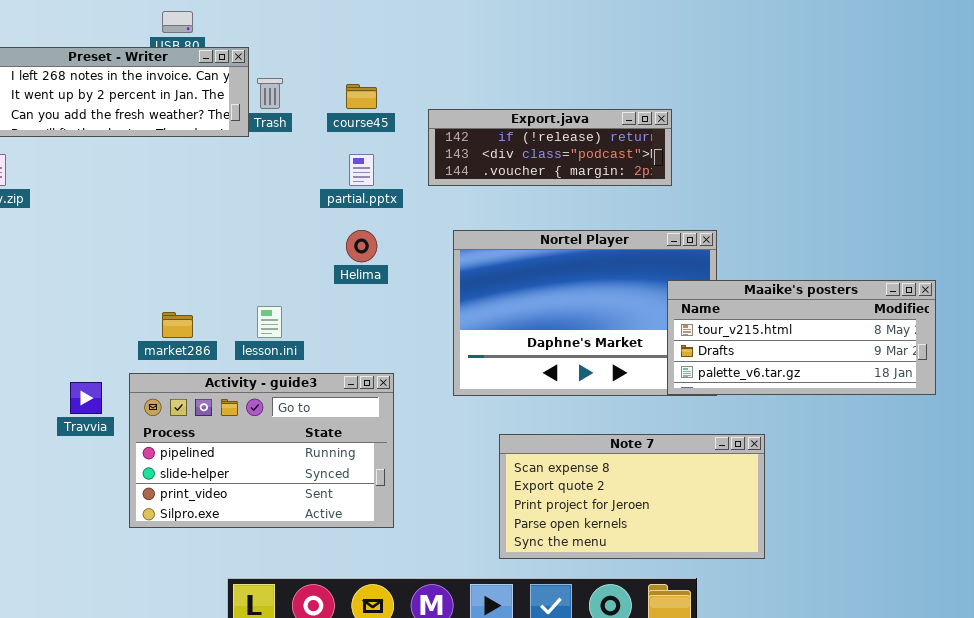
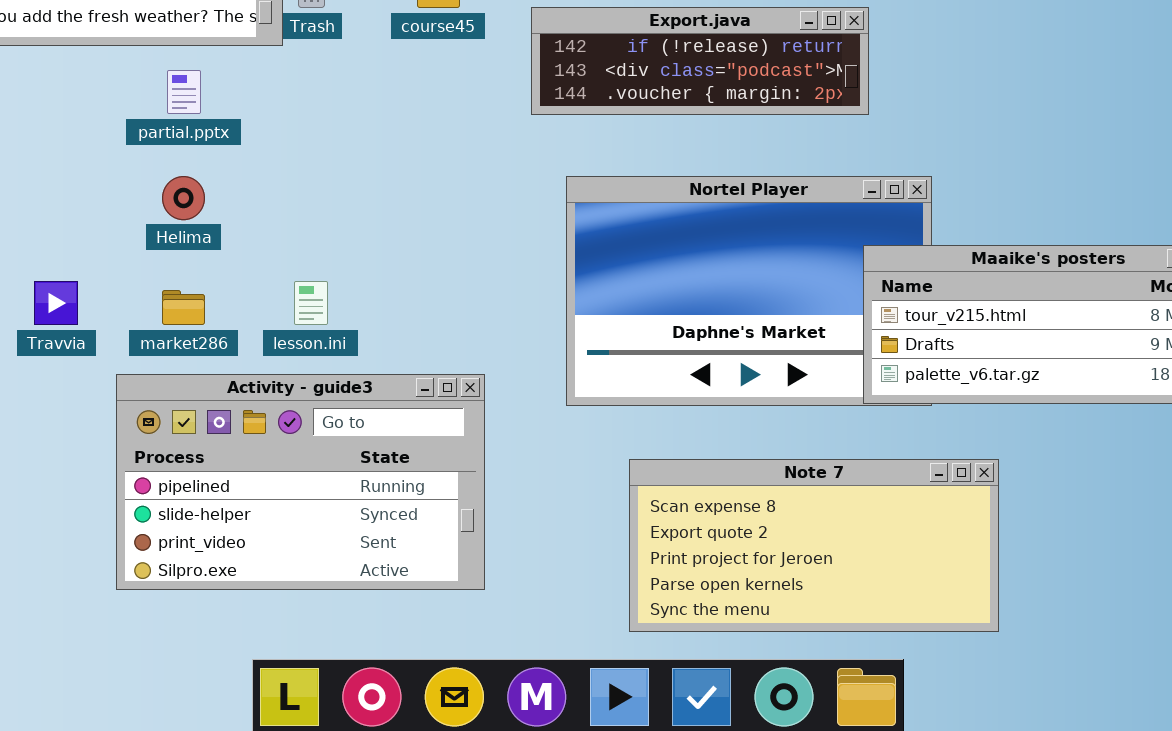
partial.pptx: [349,154,374,186] -> [167,70,201,114], moved
Helima: [346,230,377,262] -> [162,176,205,220], moved
Travvia: [70,382,102,414] -> [34,281,78,325], moved

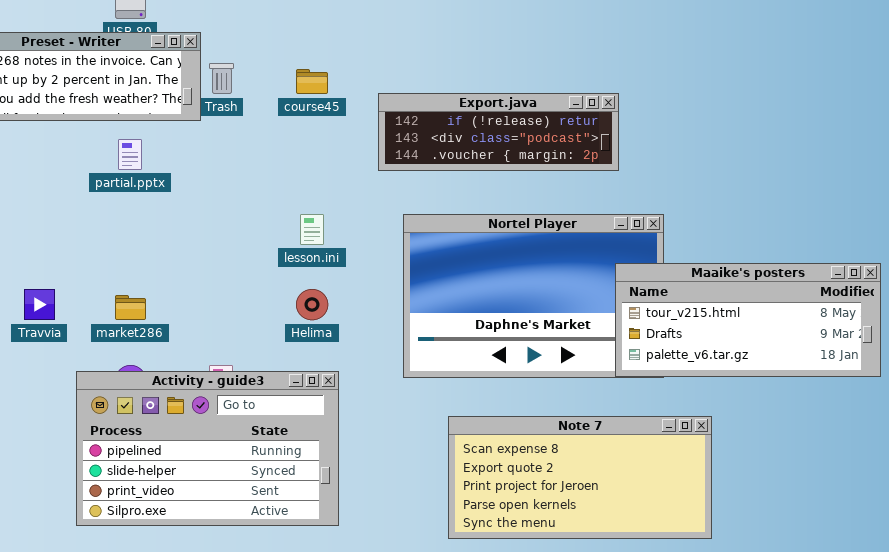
Helima: [162,176,205,220] -> [296,289,328,320], moved
lesson.ini: [294,281,328,325] -> [300,214,324,245], moved
Activity - guide3: [116,374,485,590] -> [76,371,339,526], moved

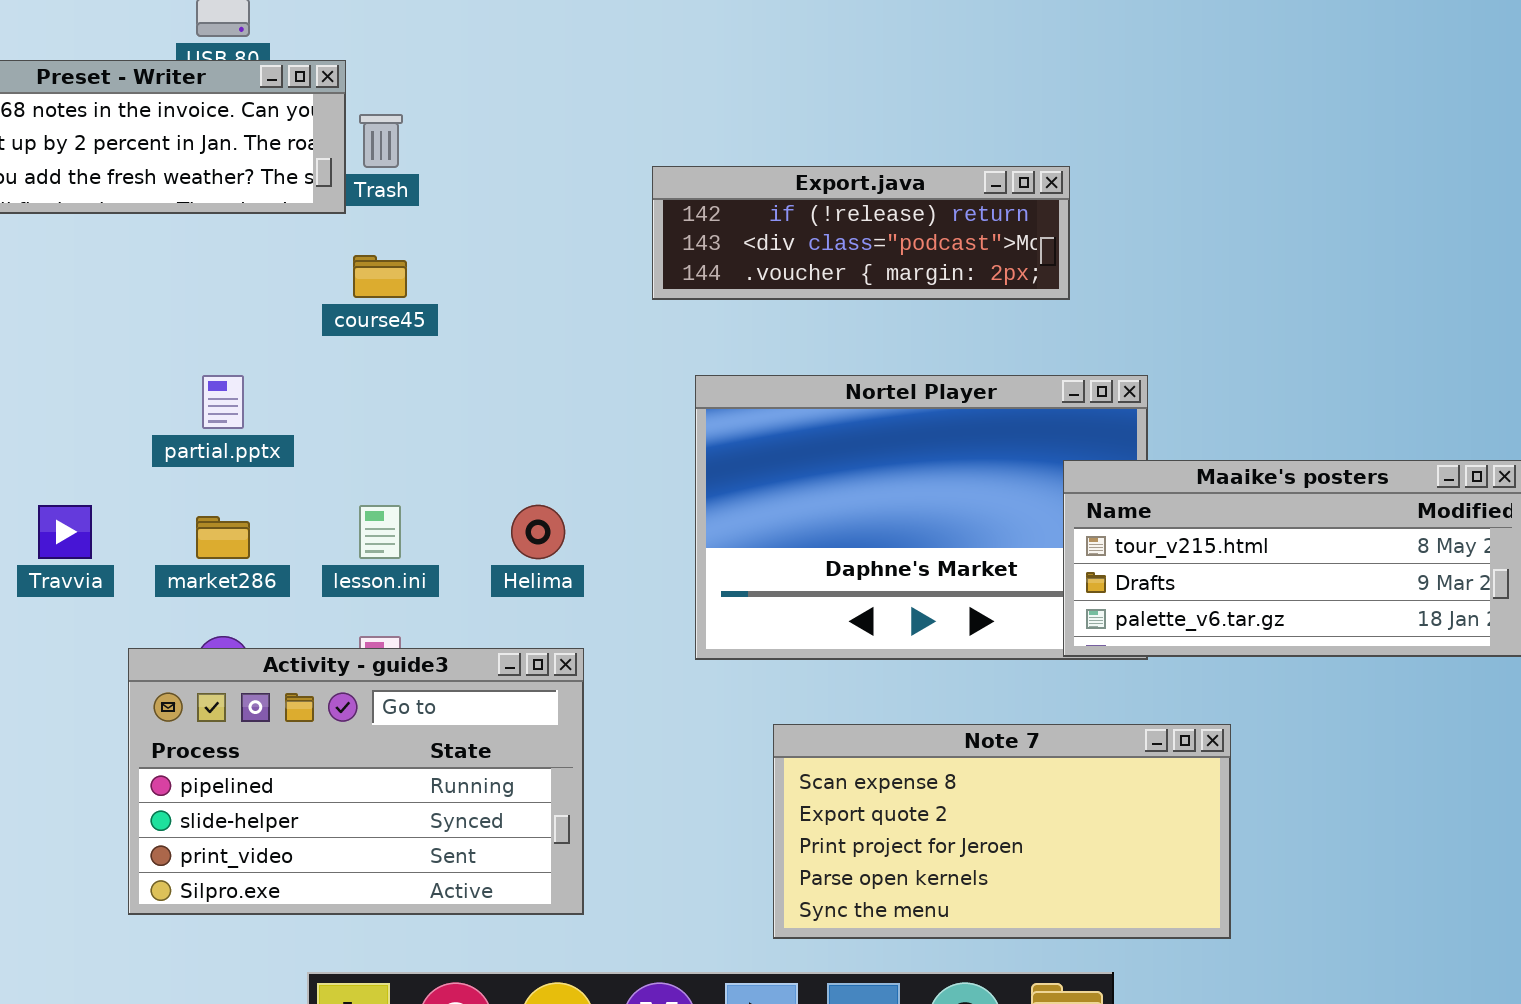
course45: [296,69,328,94] -> [353,255,407,298], moved
partial.pptx: [118,139,142,170] -> [202,375,244,429], moved
lesson.ini: [300,214,324,245] -> [359,505,401,559], moved

